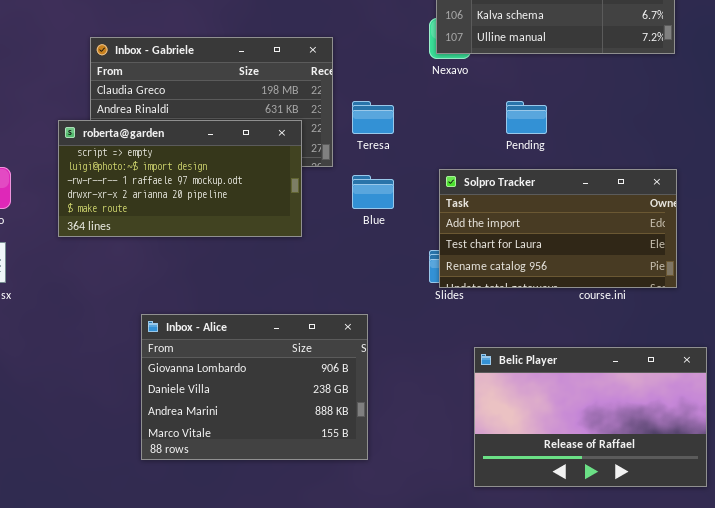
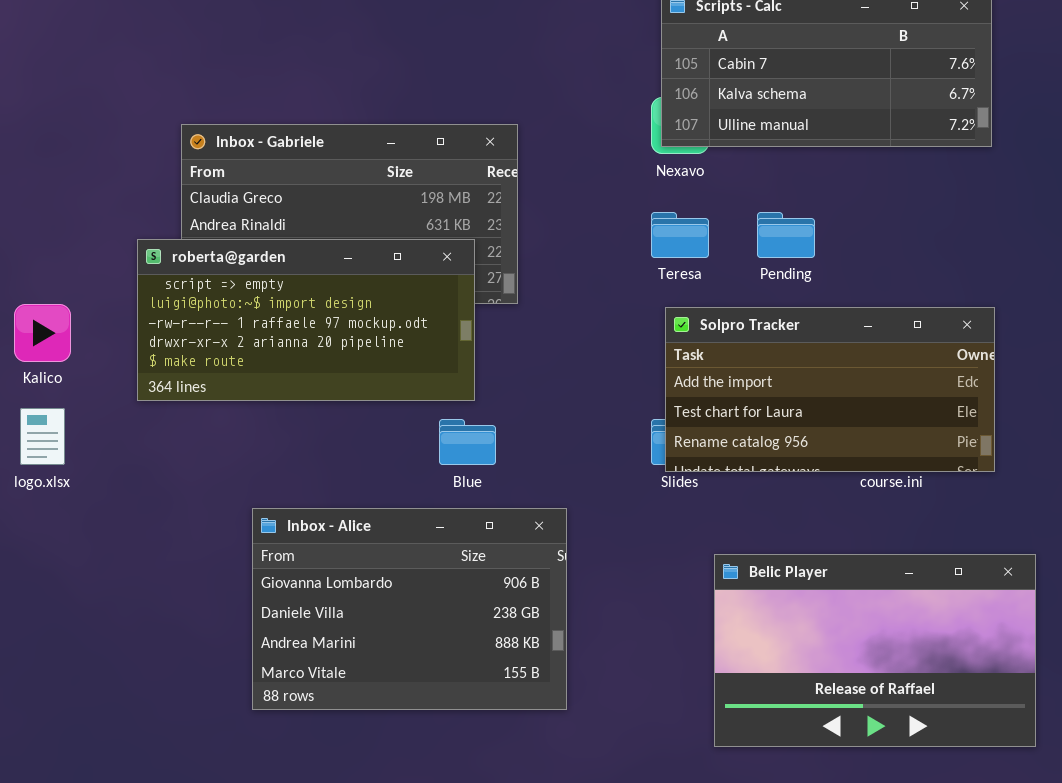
Teresa: [352,101,394,134] -> [651,212,709,258], moved
Blue: [352,175,394,209] -> [439,419,496,465], moved

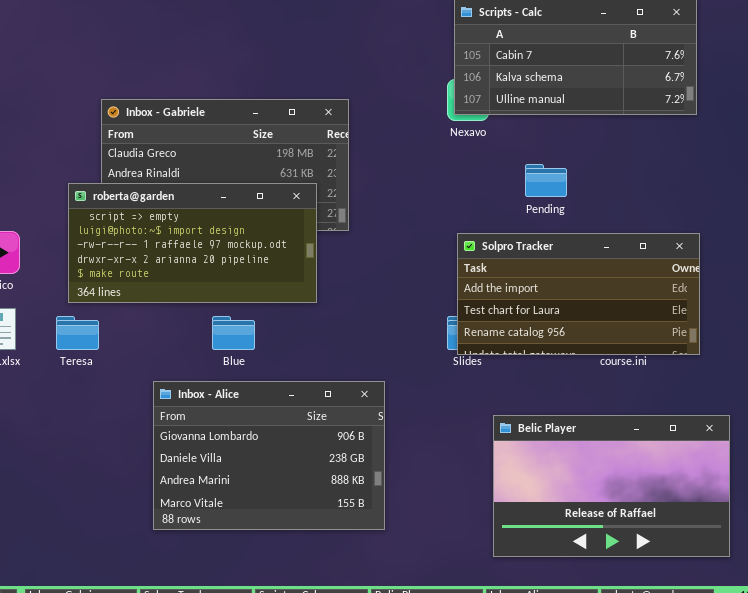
Teresa: [651,212,709,258] -> [56,316,99,350], moved
Blue: [439,419,496,465] -> [212,316,255,350], moved

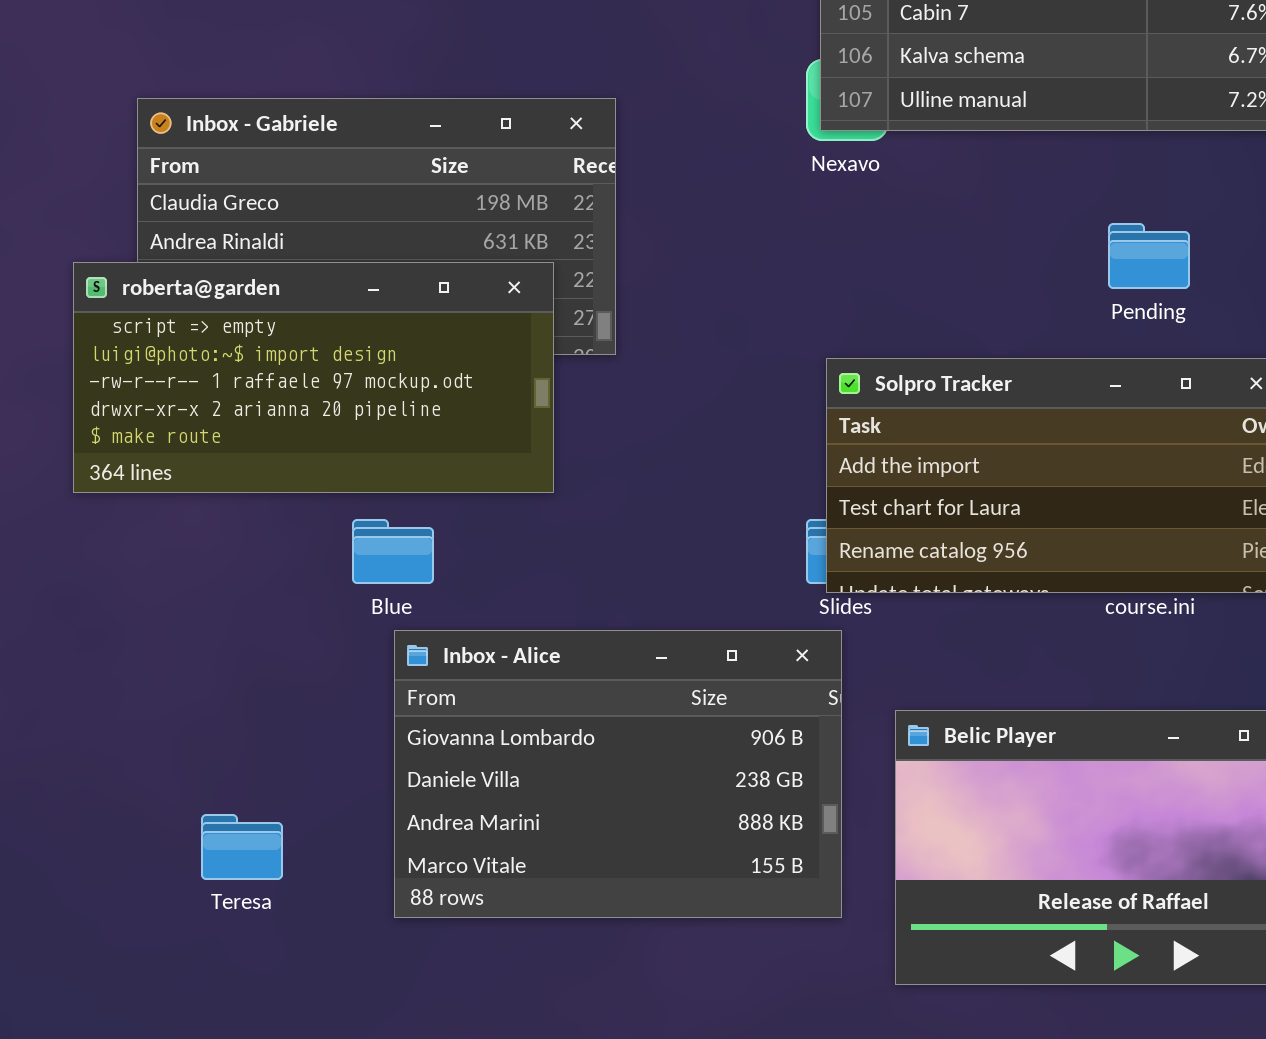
Pending: [525,164,567,197] -> [1108,223,1190,289], moved
Teresa: [56,316,99,350] -> [201,814,283,880], moved
Inbox - Alice: [153,381,385,530] -> [394,630,842,918], moved

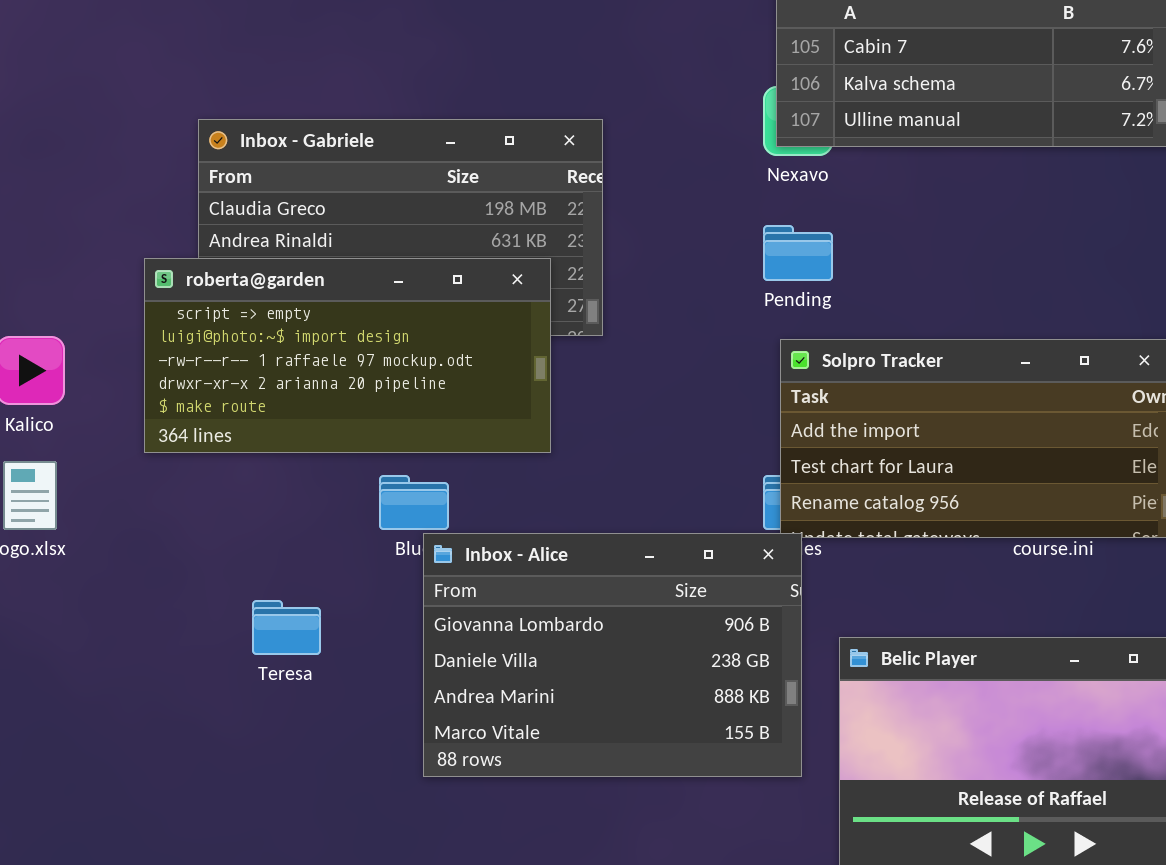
Pending: [1108,223,1190,289] -> [763,225,833,281], moved
Inbox - Alice: [394,630,842,918] -> [423,533,802,777], moved
Teresa: [201,814,283,880] -> [252,600,321,655], moved

